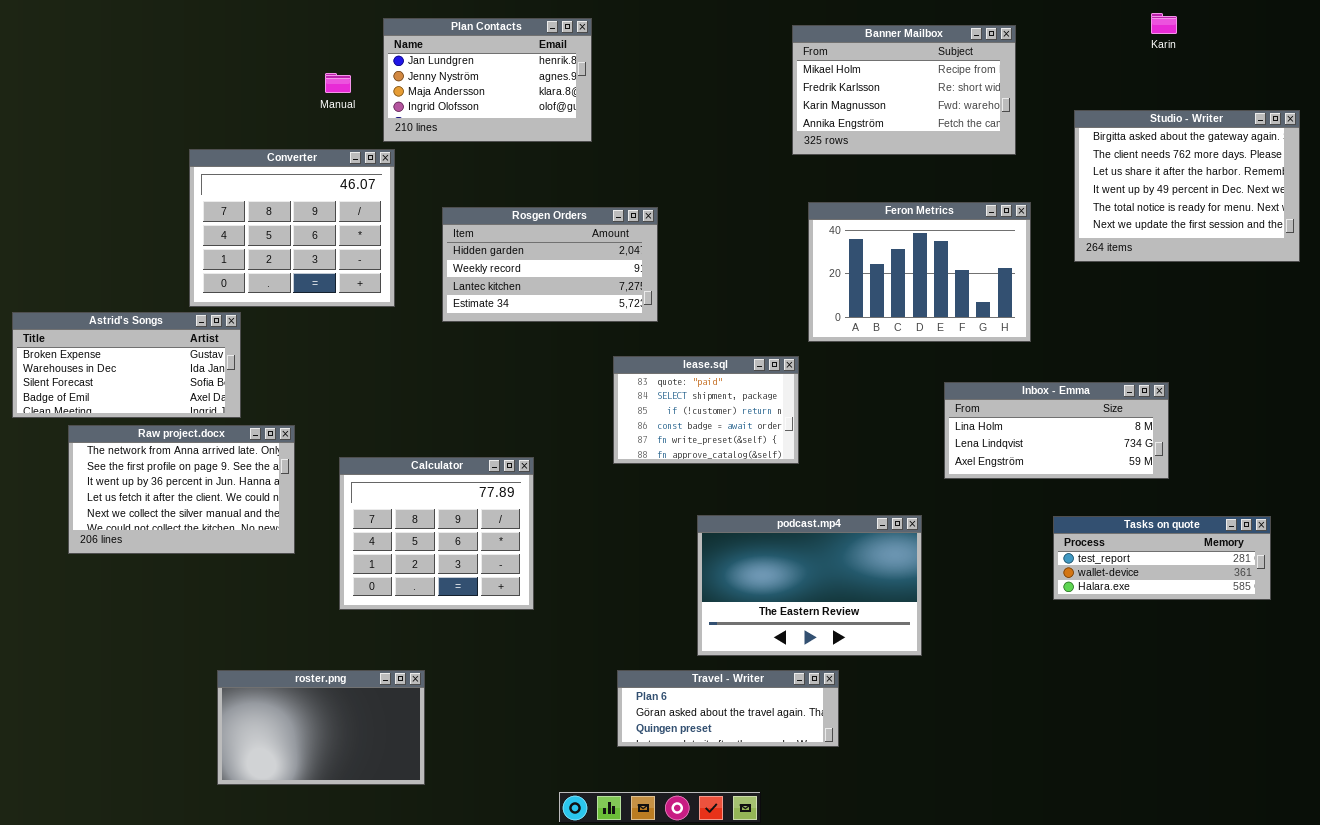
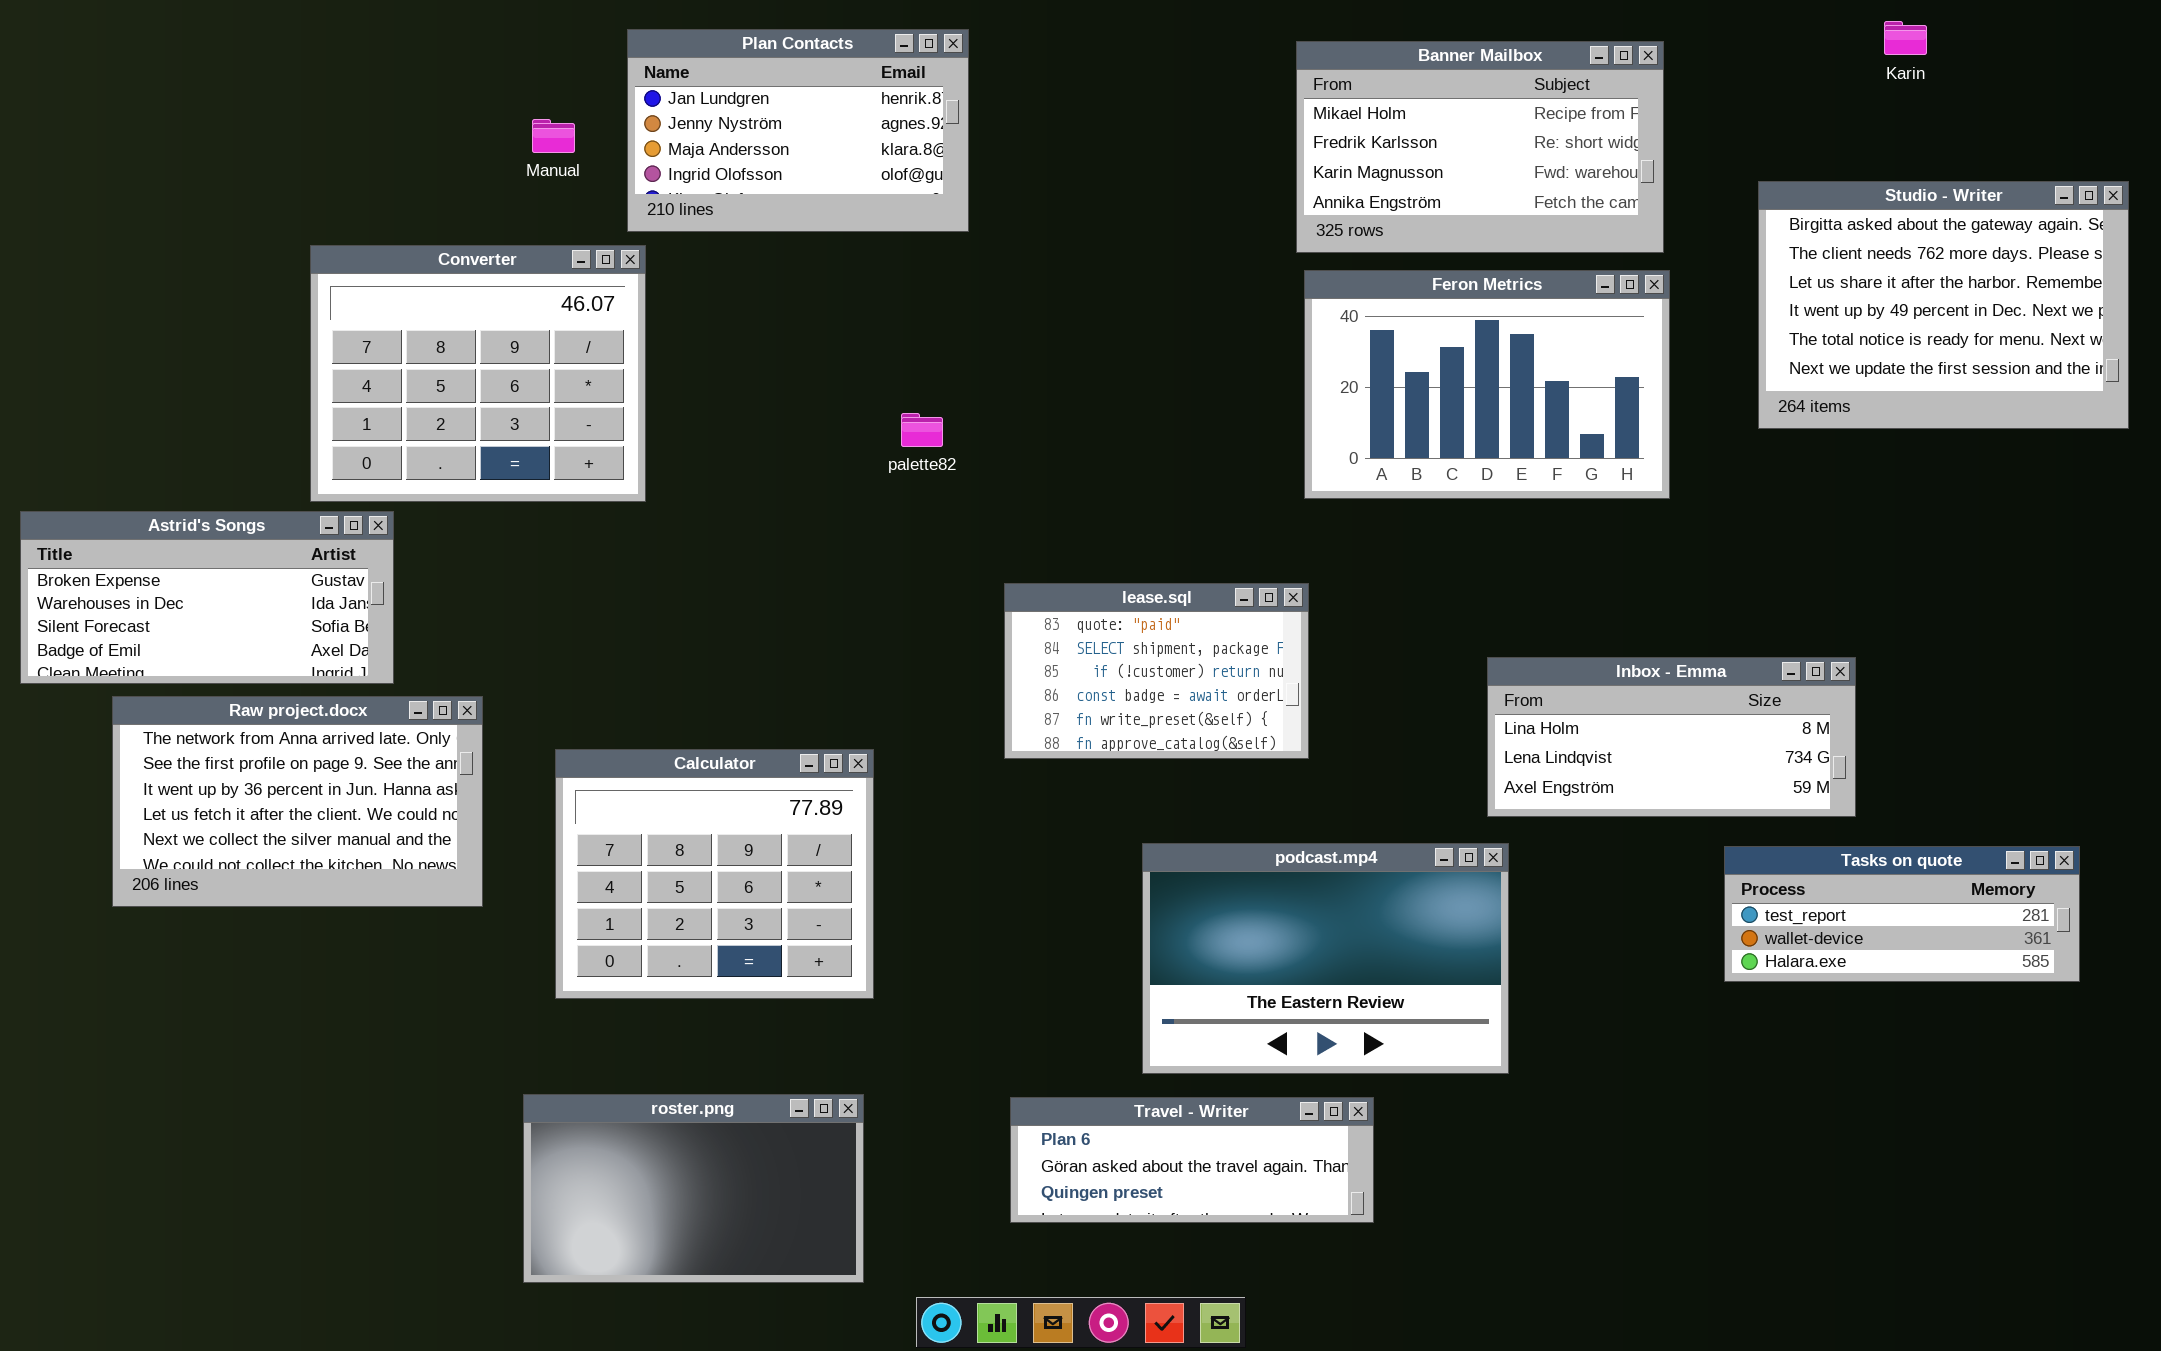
Feron Metrics: [808,202,1031,342] -> [1304,270,1670,499], moved
Rosgen Orders: [442,207,658,322] -> none, closed
Inbox - Emma: [944,382,1169,479] -> [1487,657,1856,817], moved
roster.png: [217,670,425,785] -> [523,1094,864,1283], moved

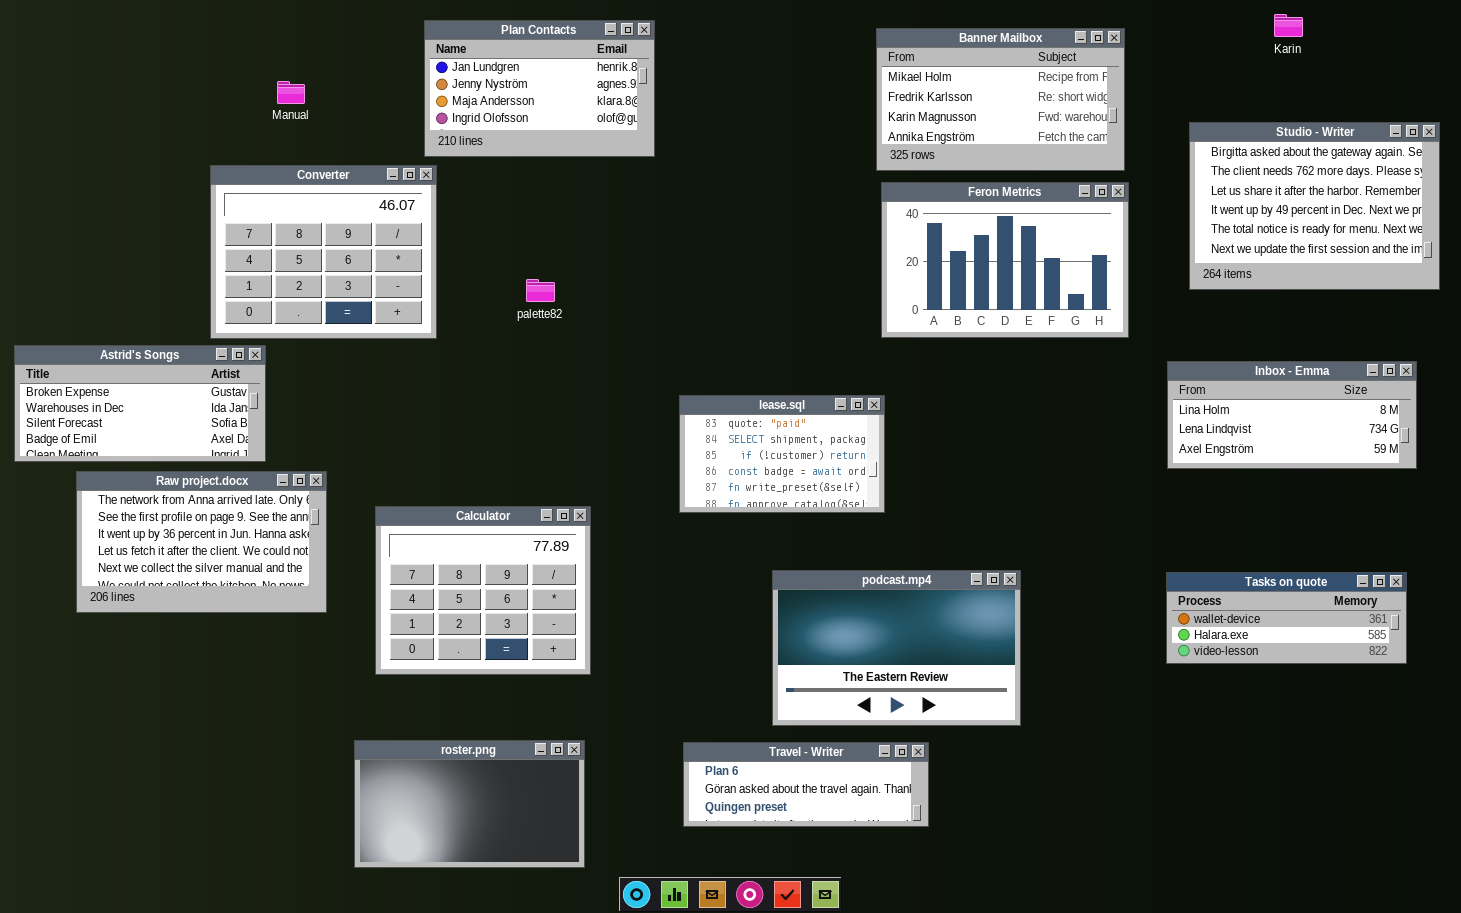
Manual: [532,119,575,153] -> [277,81,305,104], moved
palette82: [901,413,943,447] -> [526,279,555,302], moved
Inbox - Emma: [1487,657,1856,817] -> [1167,361,1417,469], moved
Tasks on quote: [1724,846,2080,982] -> [1166,572,1407,664], scrolled down 1 row

